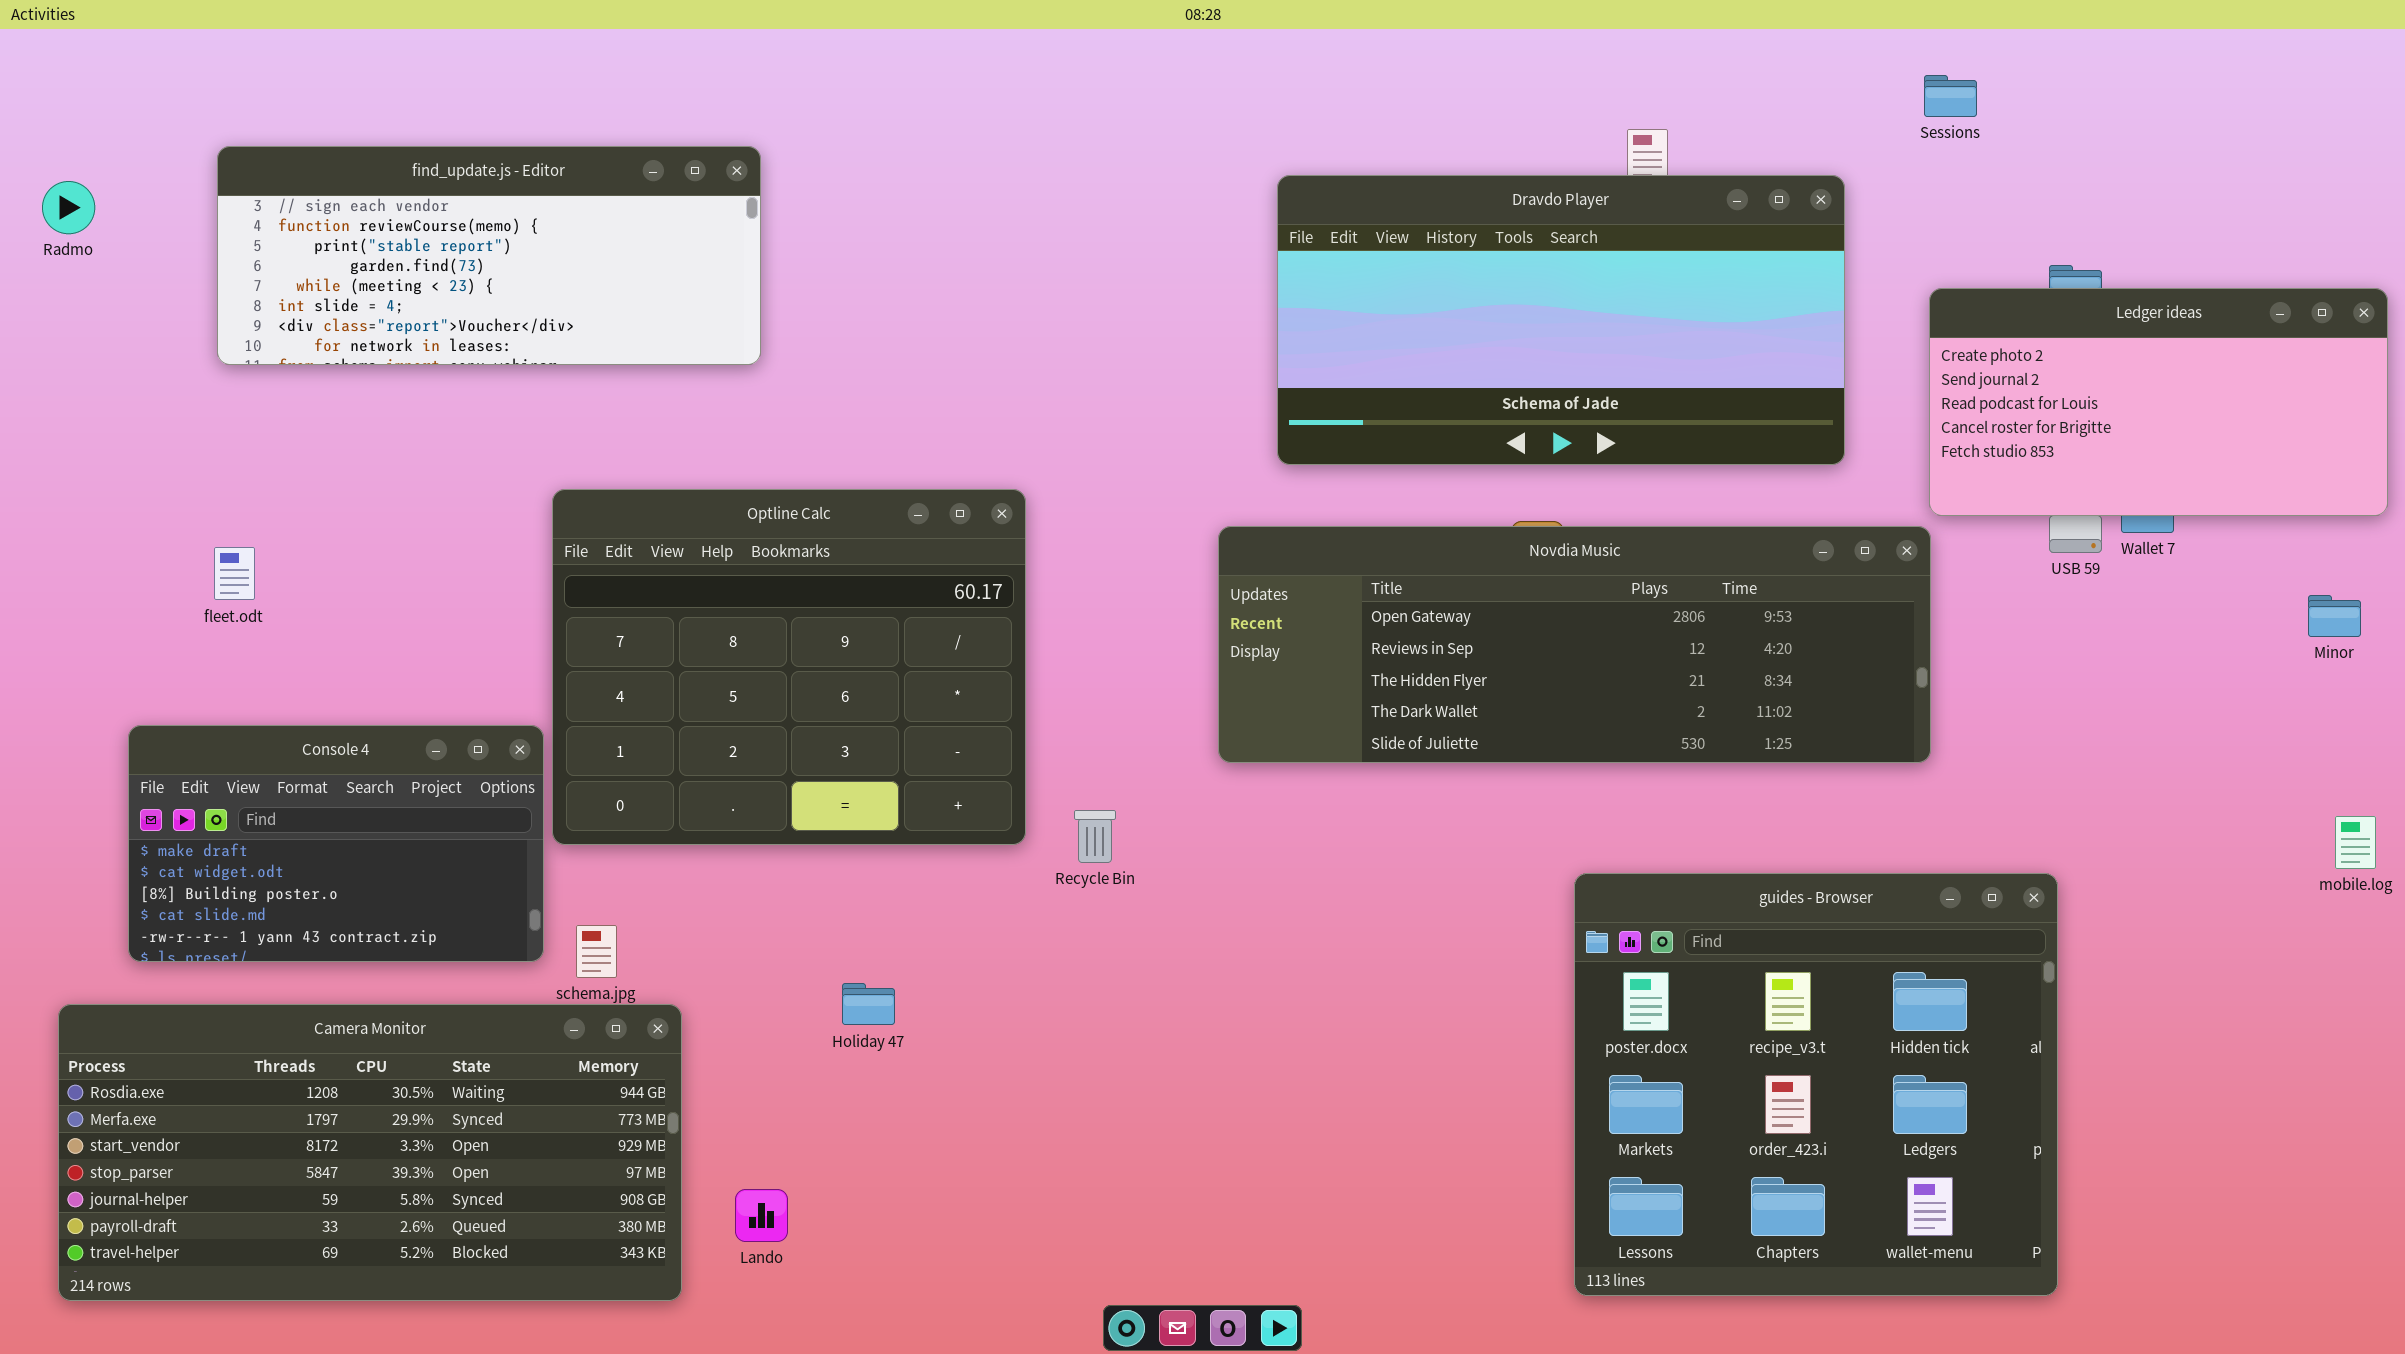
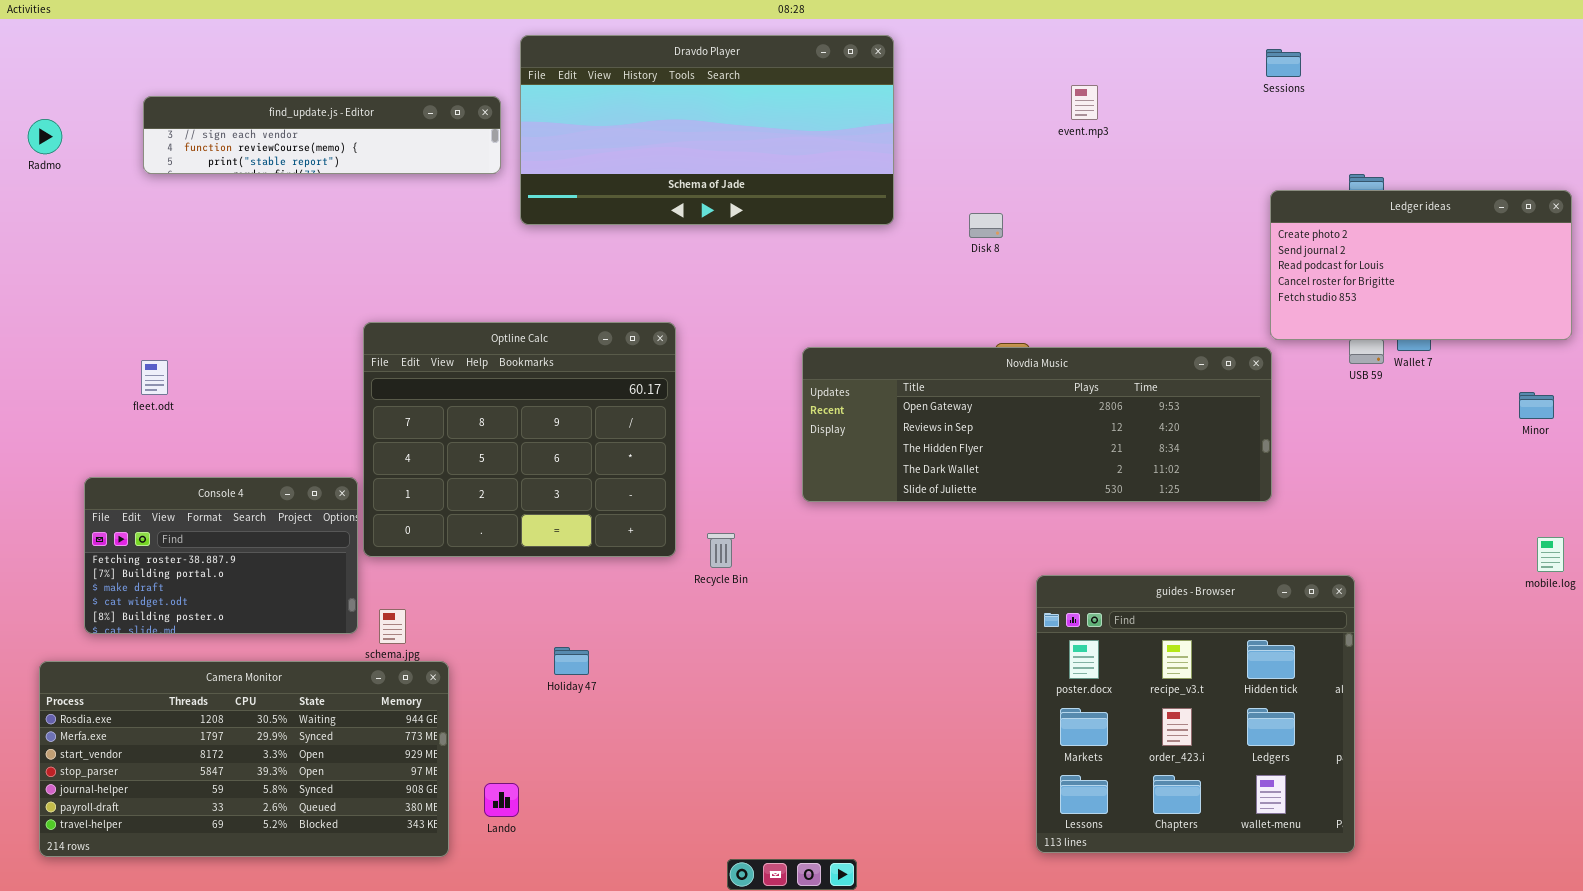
find_update.js - Editor: [217,146,761,365] -> [143,96,501,174], resized
Dravdo Player: [1277,175,1845,465] -> [520,35,894,225], moved
Console 4: [128,725,544,962] -> [84,477,358,634], scrolled up 2 rows

